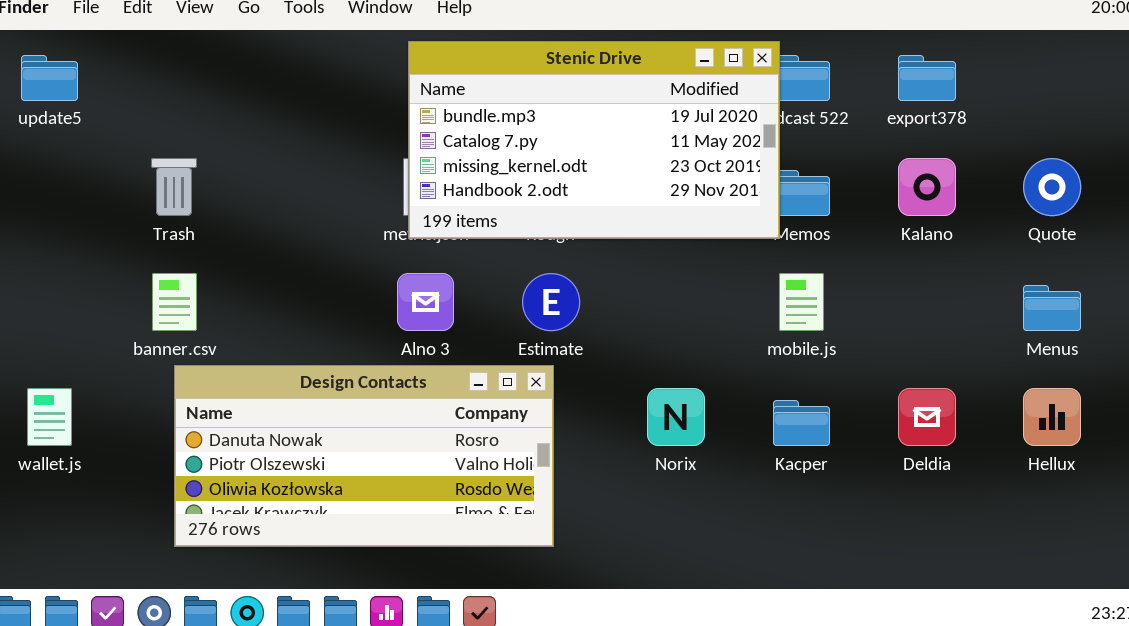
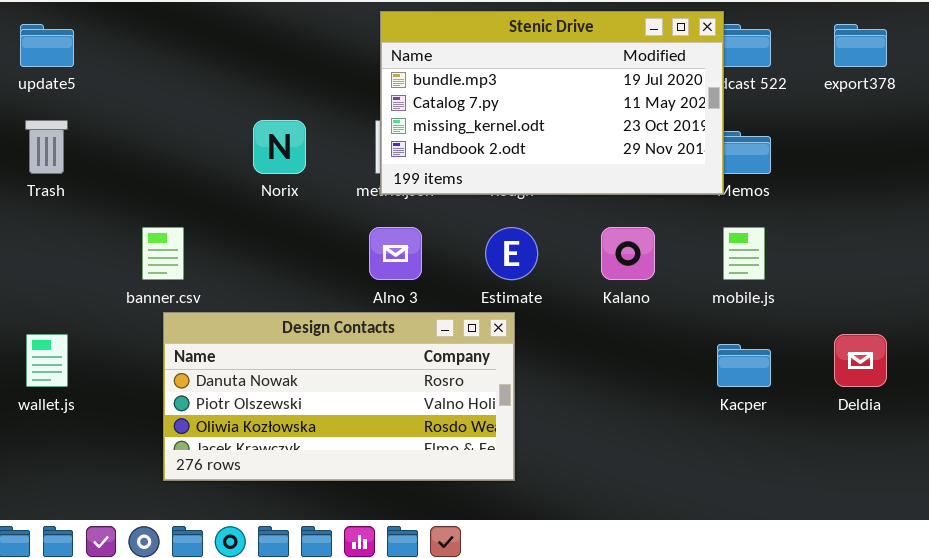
Trash: [151,158,197,216] -> [25,120,68,174], moved
Kalano: [898,158,956,216] -> [601,227,655,280], moved
Norix: [647,388,705,446] -> [253,120,306,174], moved

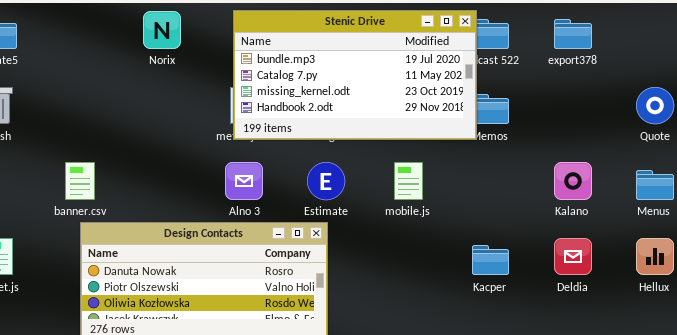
Norix: [253,120,306,174] -> [143,11,181,49], moved
Kalano: [601,227,655,280] -> [554,162,592,200], moved
mobile.js: [723,227,765,280] -> [394,162,423,200], moved

